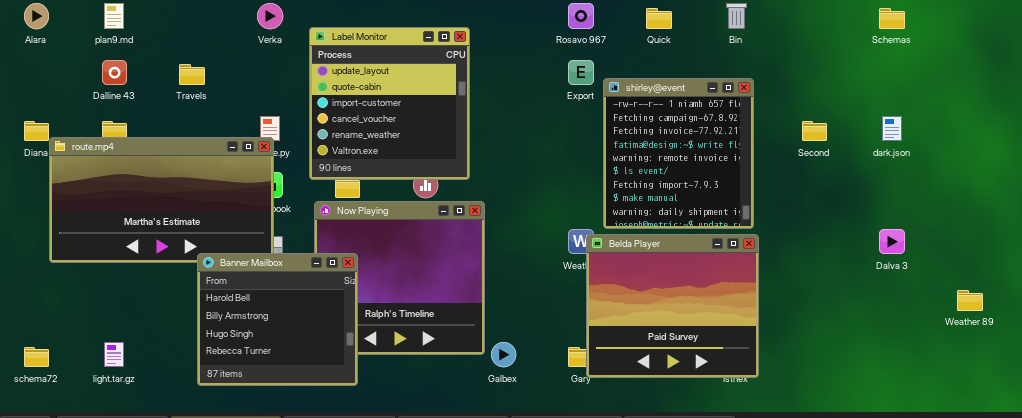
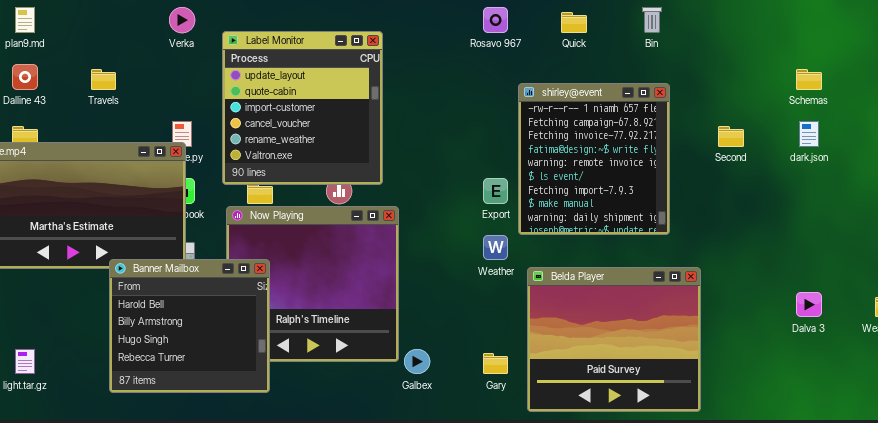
Schemas: [879,8,905,29] -> [796,69,822,90], moved
Export: [568,60,594,85] -> [483,178,508,204], moved
Dalva 3: [879,229,905,254] -> [796,292,822,317], moved
Belda Player: [586,234,759,378] -> [527,267,701,412], moved

